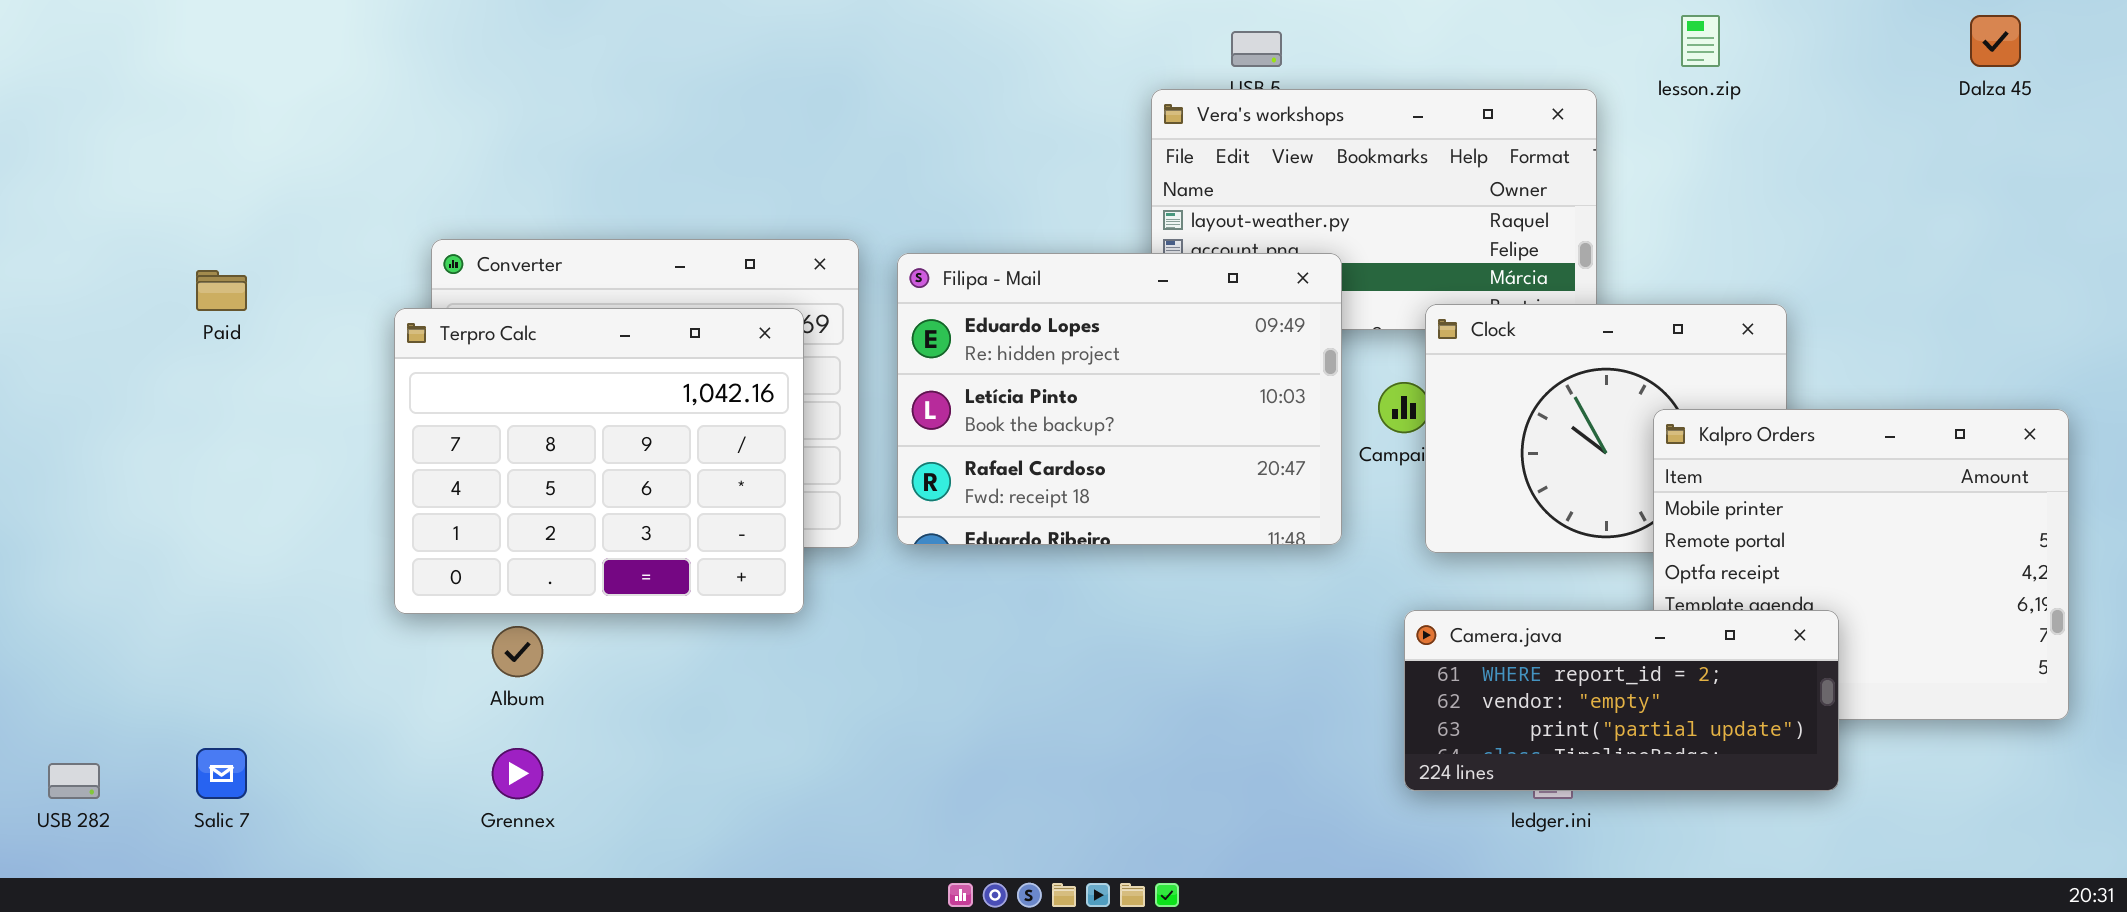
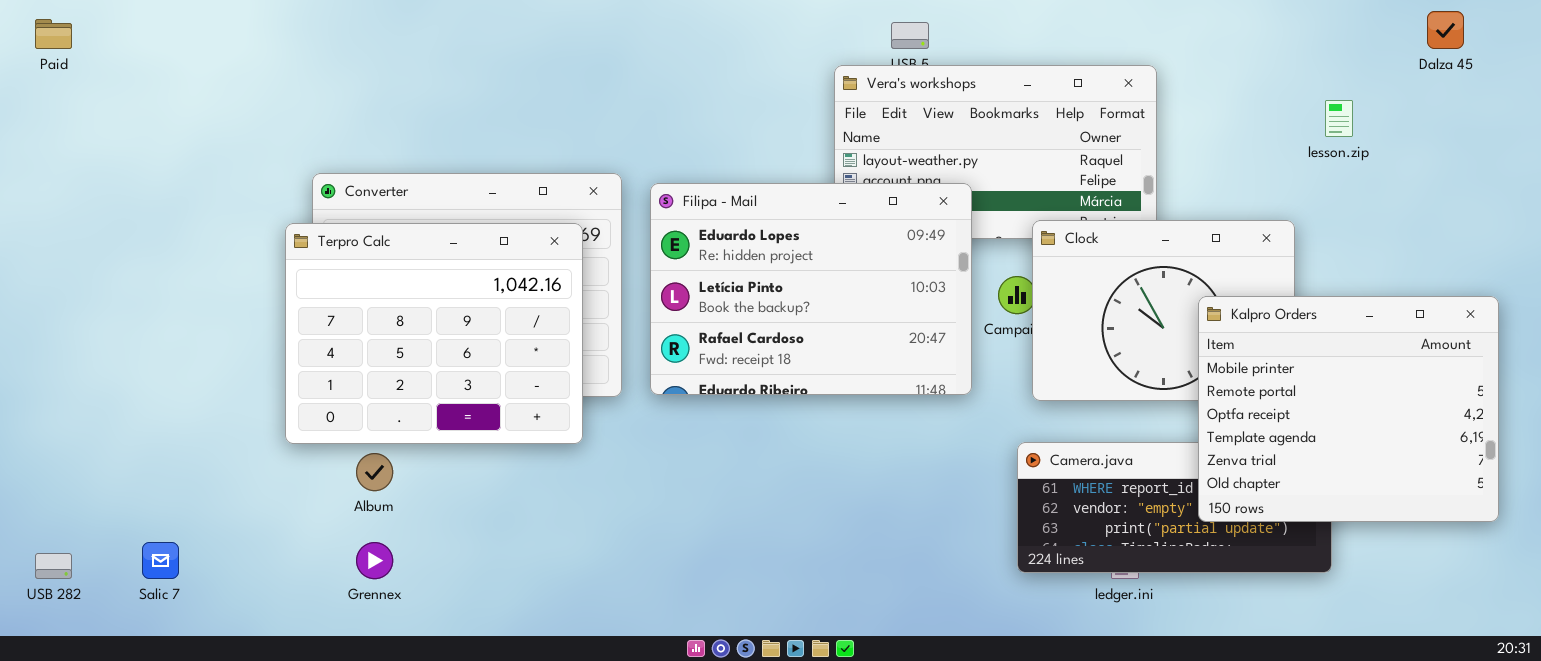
lesson.zip: [1681,15,1720,67] -> [1325,100,1353,137], moved
Paid: [196,270,247,311] -> [35,19,72,49], moved
Kalpro Orders: [1653,409,2069,720] -> [1198,296,1499,522], raised

